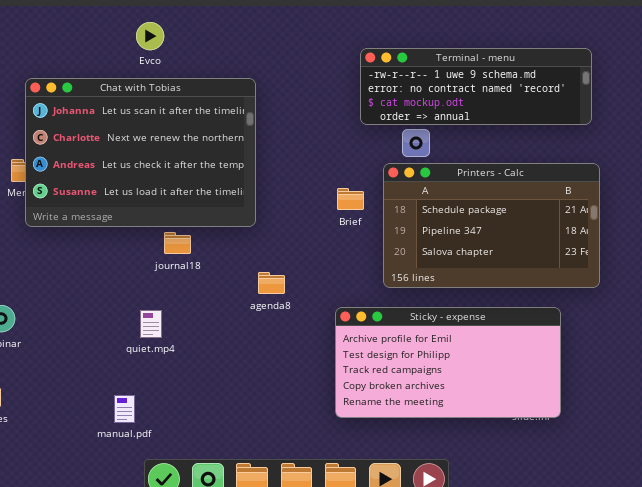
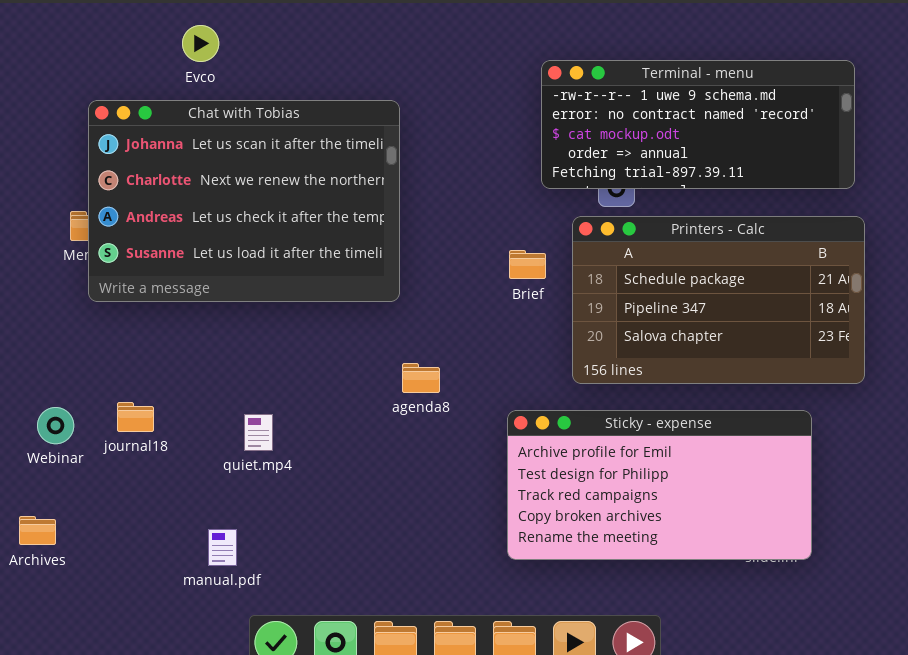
Evco: [136,22,164,50] -> [182,25,219,62], moved
Terminal - menu: [360,48,592,125] -> [541,60,855,189], resized
journal18: [164,232,191,254] -> [117,402,154,432], moved

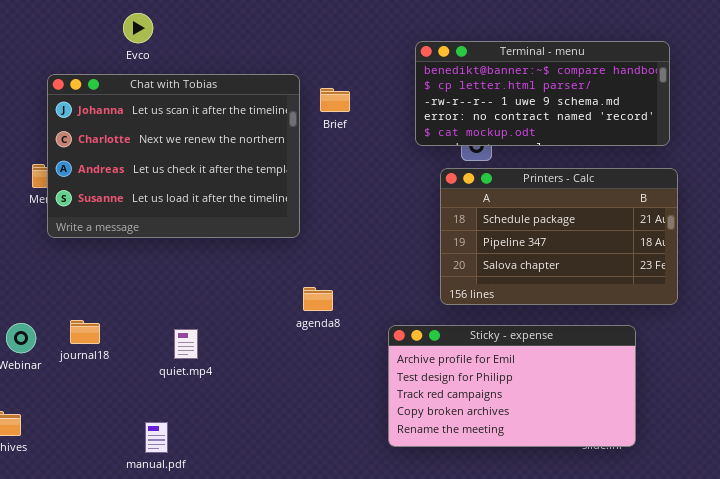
Terminal - menu: [541,60,855,189] -> [415,41,670,146], scrolled up 2 rows
Brief: [509,250,546,279] -> [320,88,350,112], moved

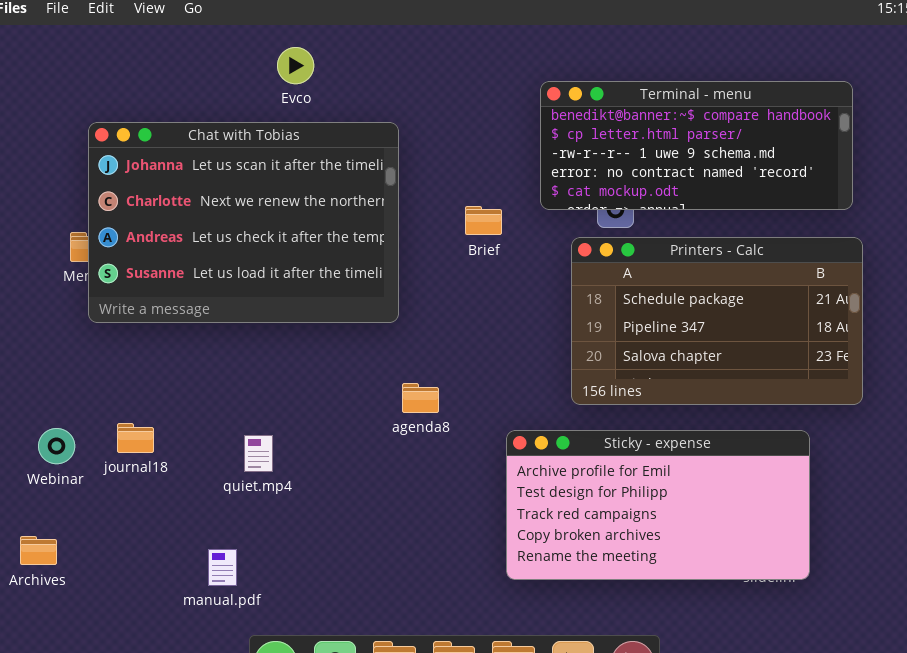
Evco: [123,13,153,43] -> [277,47,314,84], moved
Brief: [320,88,350,112] -> [465,206,502,235], moved

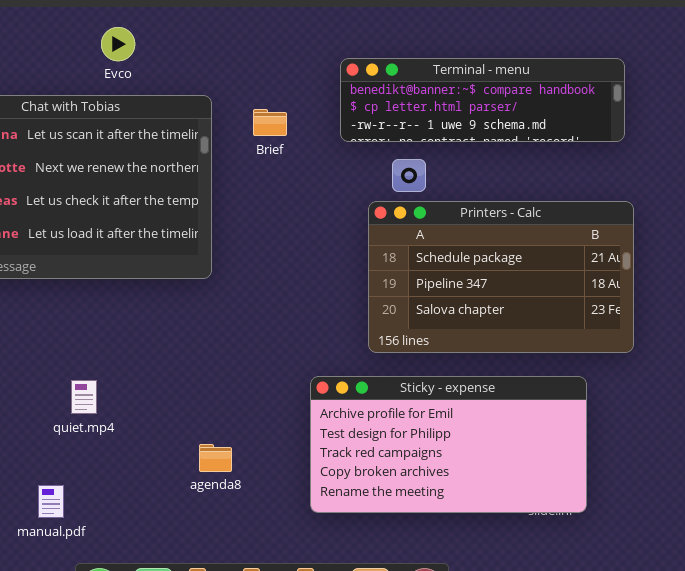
Terminal - menu: [540,81,853,210] -> [340,58,625,142], resized
Brief: [465,206,502,235] -> [253,109,287,136], moved
agenda8: [402,383,439,413] -> [199,444,232,472], moved

